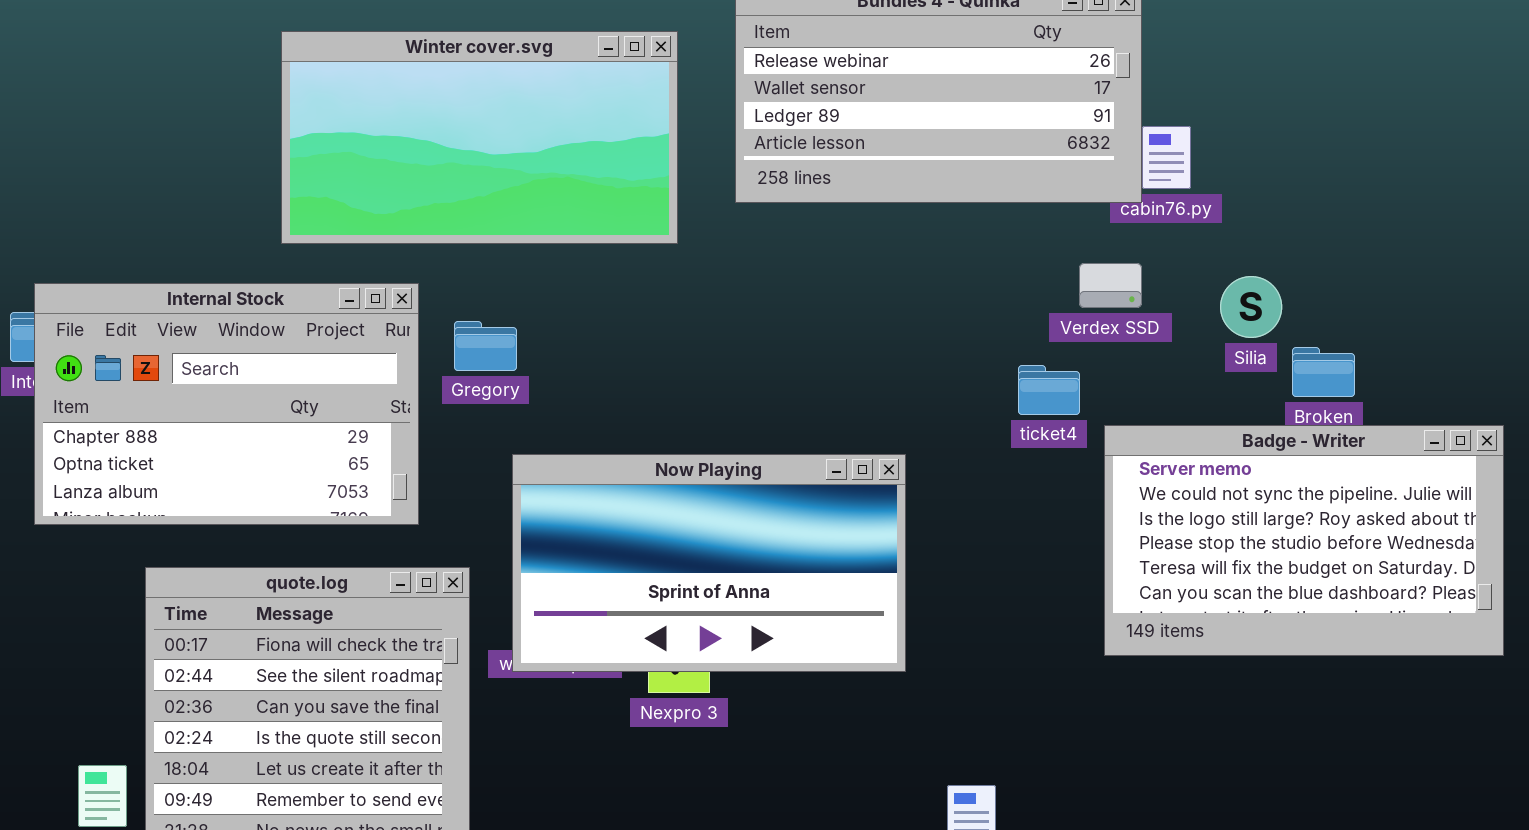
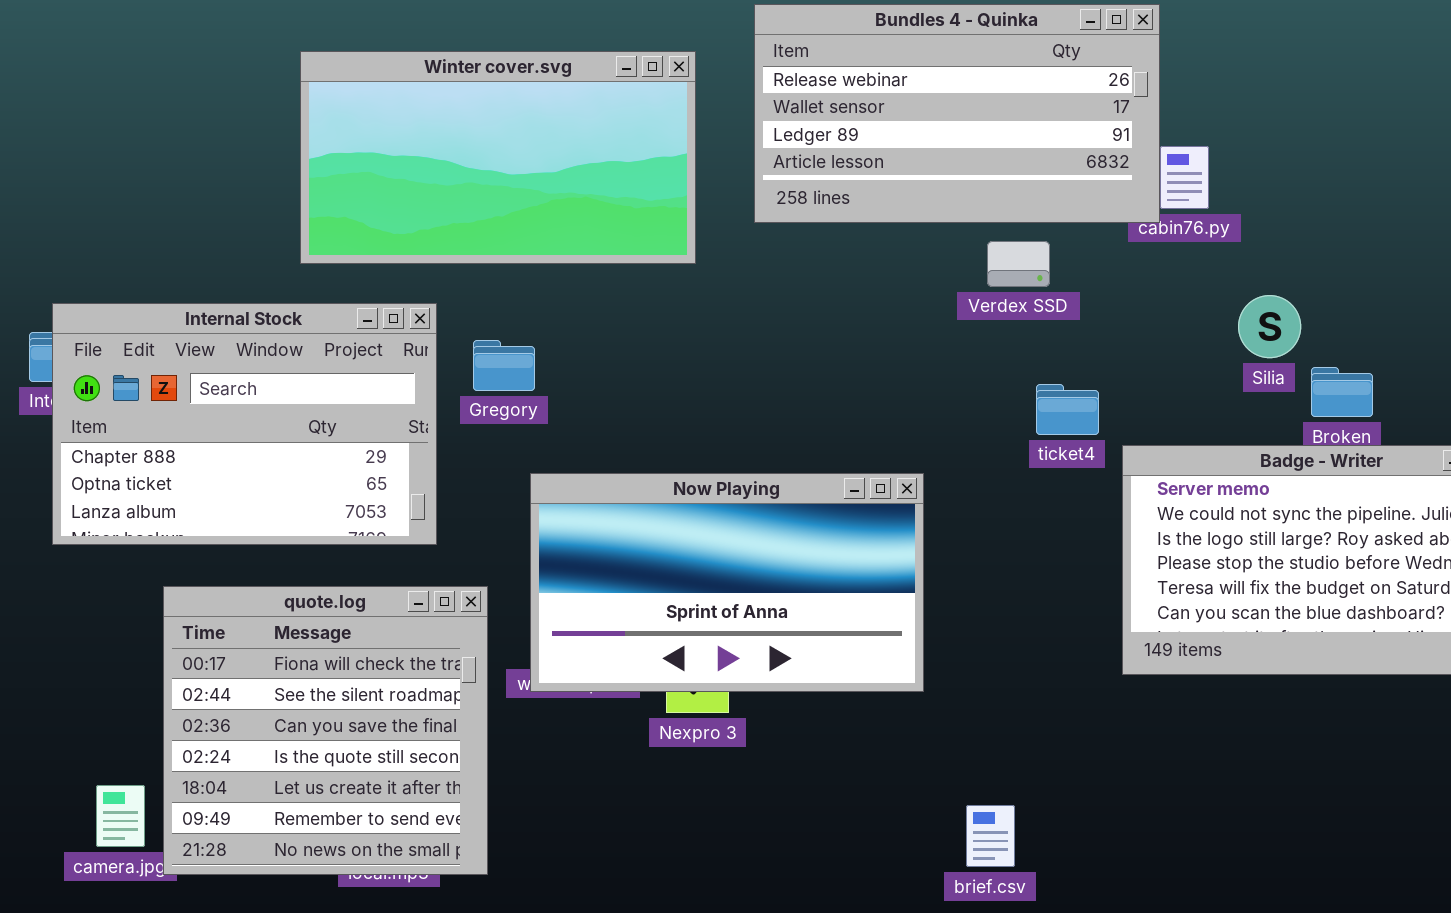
Verdex SSD: [1079,263,1142,308] -> [987,241,1050,287], moved

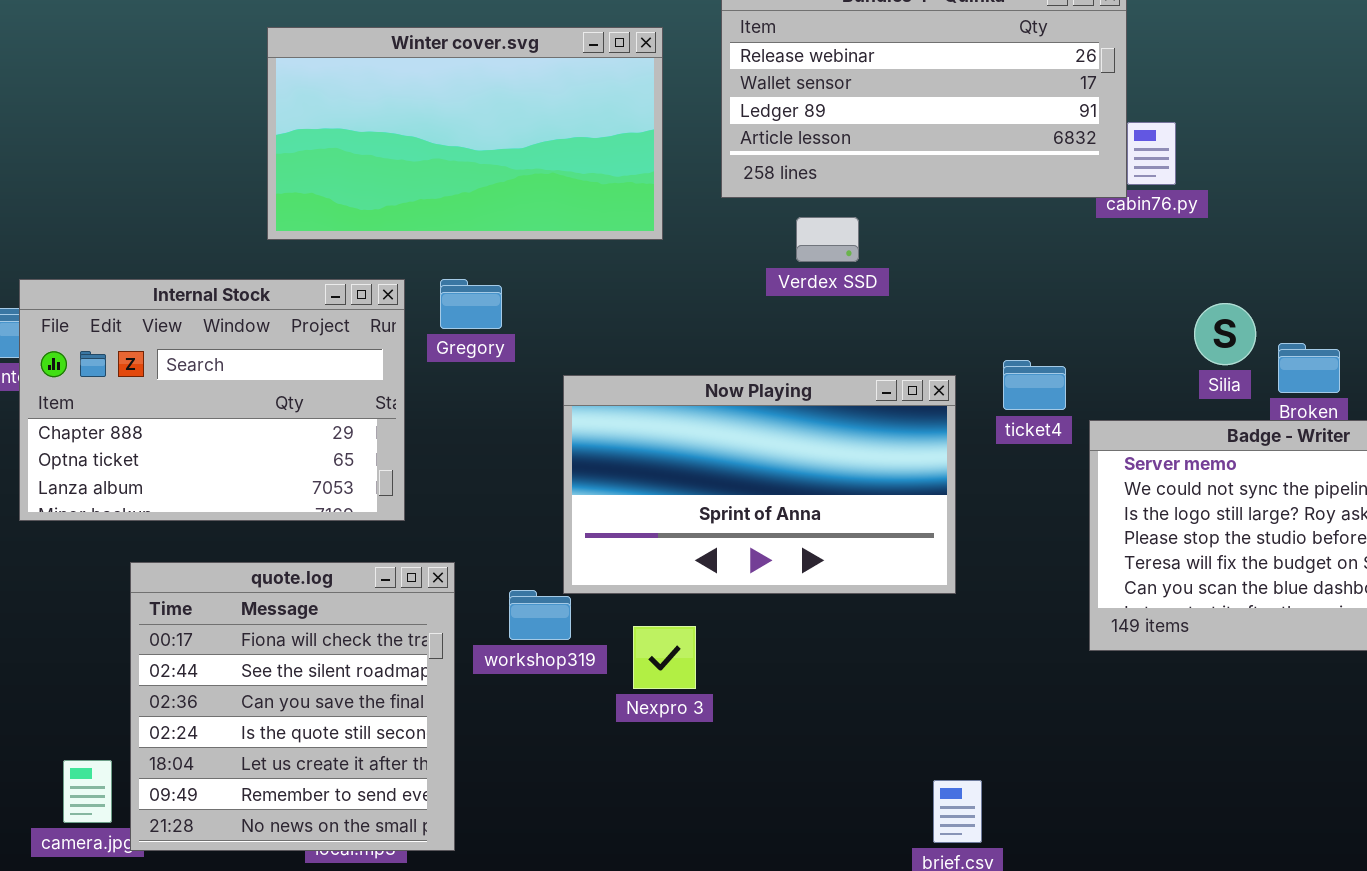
Verdex SSD: [987,241,1050,287] -> [796,217,859,262], moved
Silia: [1238,295,1301,358] -> [1194,303,1256,365], moved
Gregory: [473,340,535,391] -> [440,279,502,329], moved
Now Playing: [530,473,924,692] -> [563,375,956,594], moved

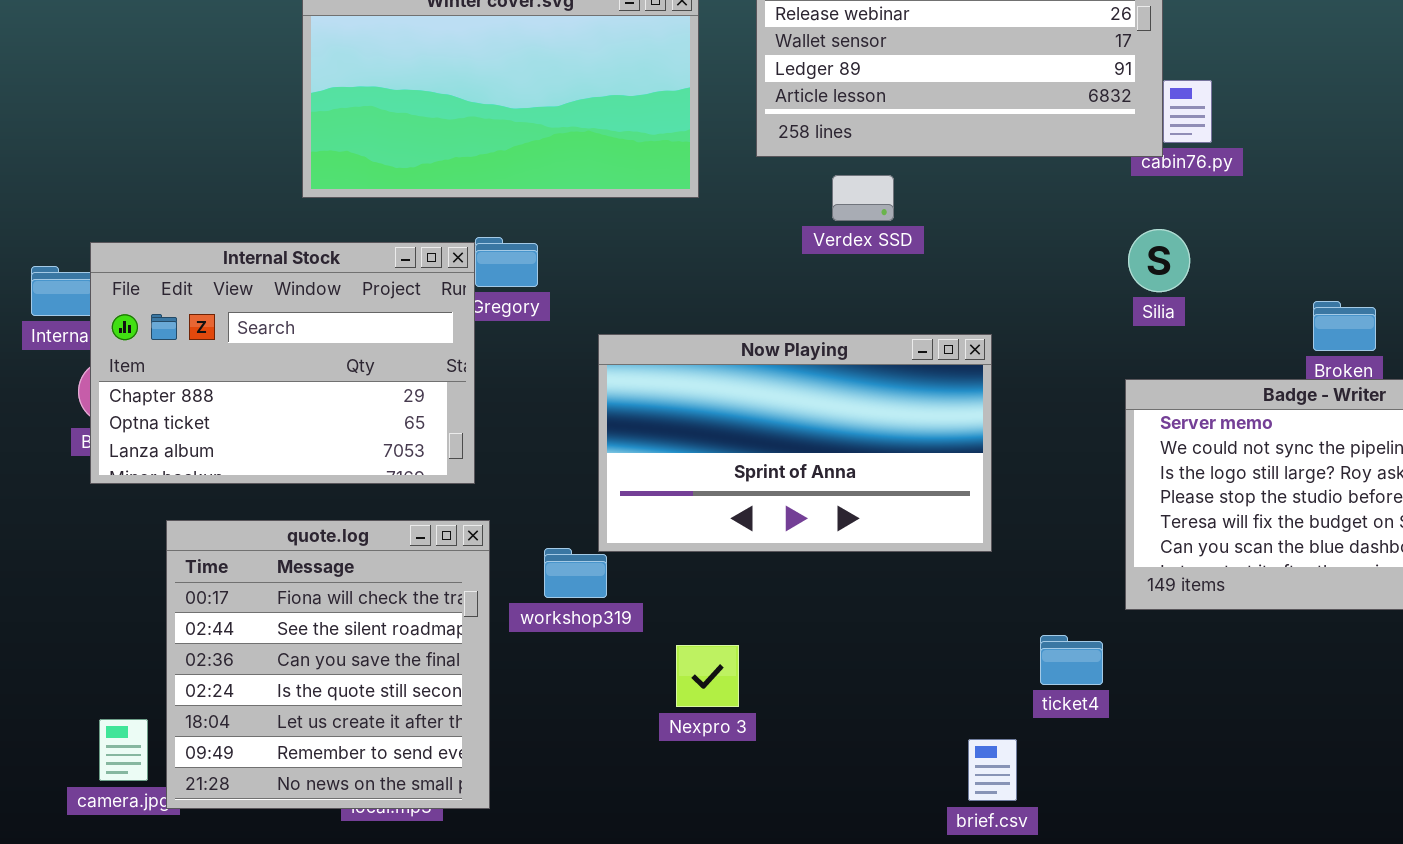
Internal Stock: [19,279,405,521] -> [90,242,475,484], moved
Silia: [1194,303,1256,365] -> [1128,229,1190,292], moved
ticket4: [1003,360,1066,410] -> [1040,635,1103,685], moved
Nexpro 3: [633,626,696,689] -> [676,645,739,707], moved

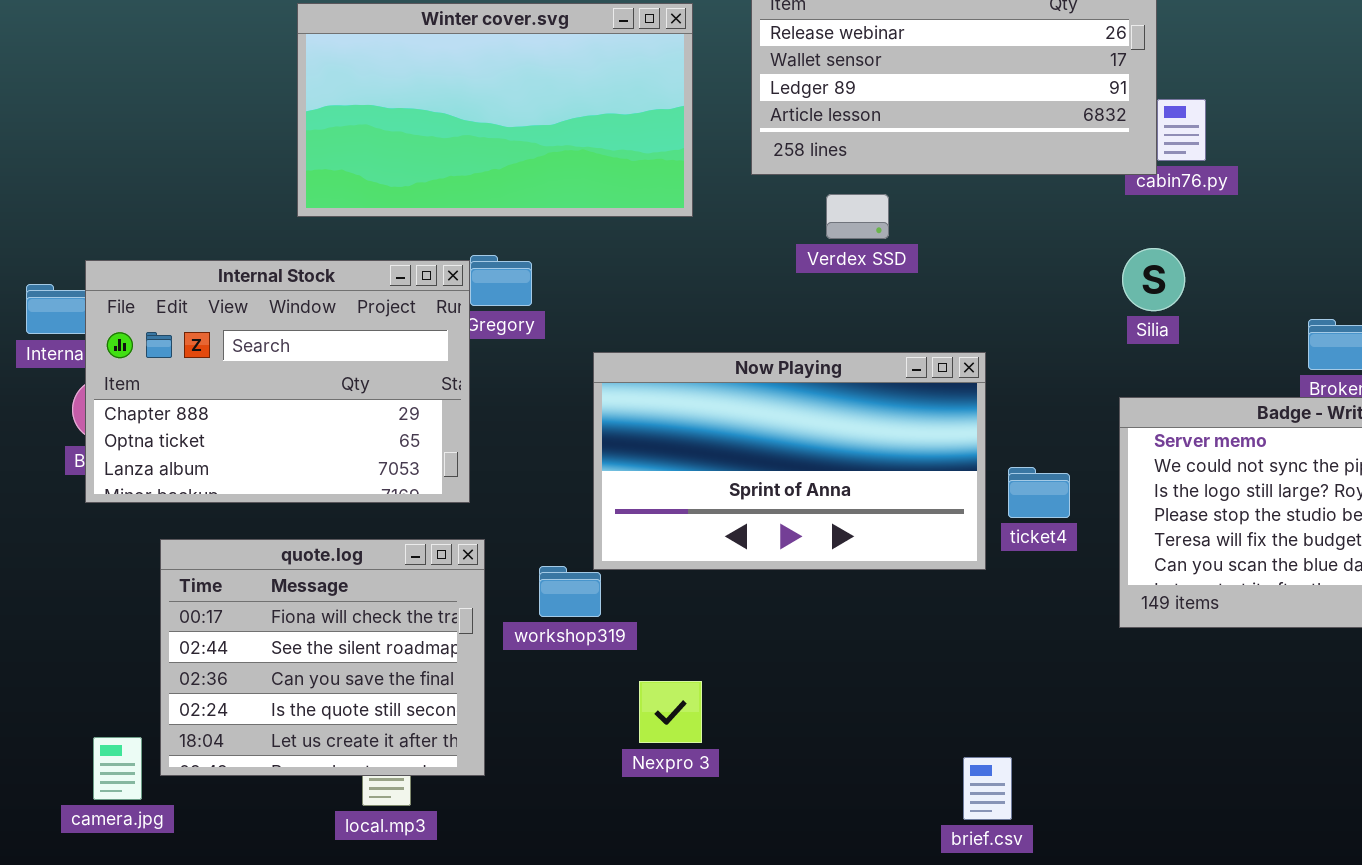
quote.log: [166,520,490,809] -> [160,539,485,776], resized
ticket4: [1040,635,1103,685] -> [1008,467,1070,518], moved
Nexpro 3: [676,645,739,707] -> [639,681,702,743], moved

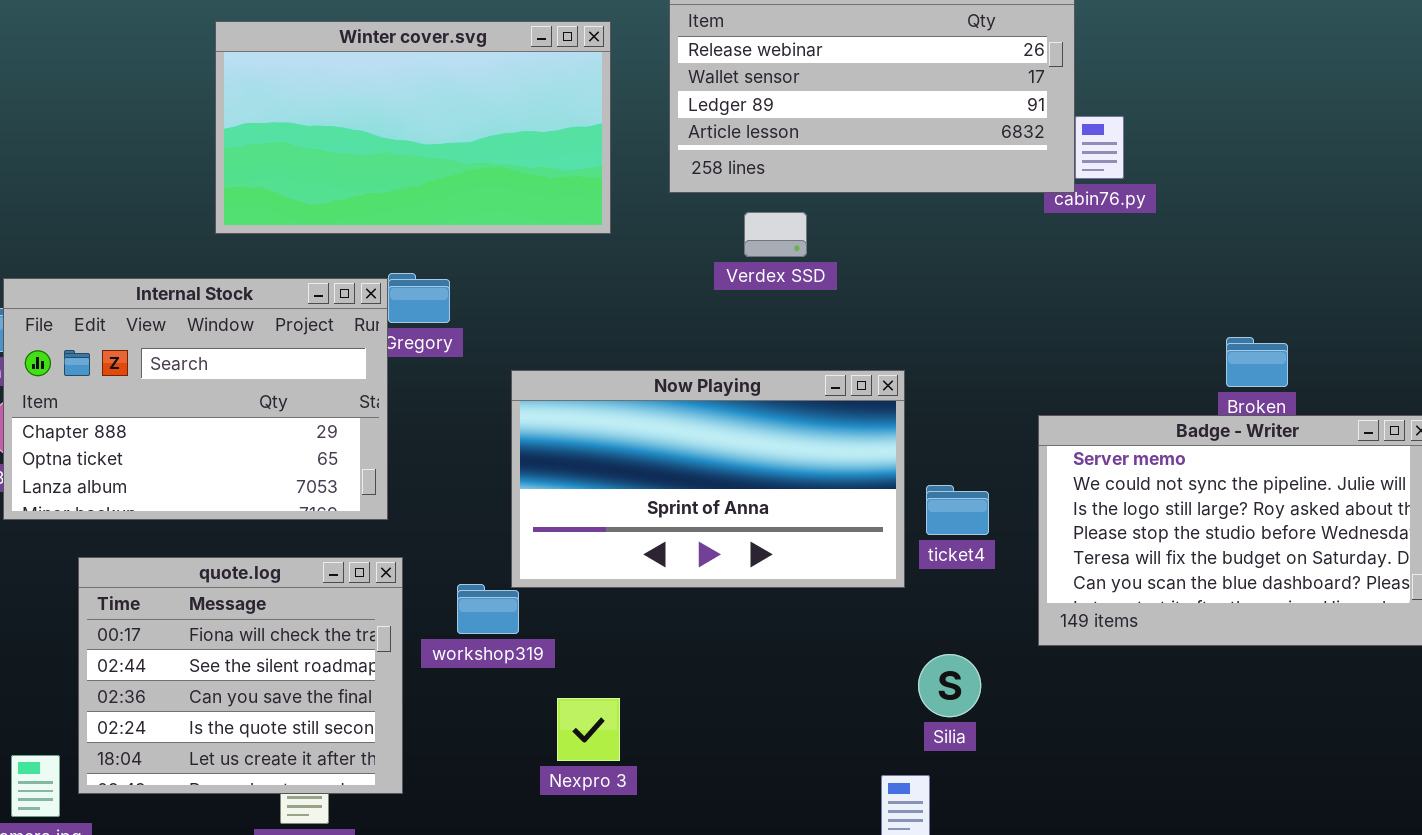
Silia: [1122,248,1185,311] -> [918,654,981,717], moved

